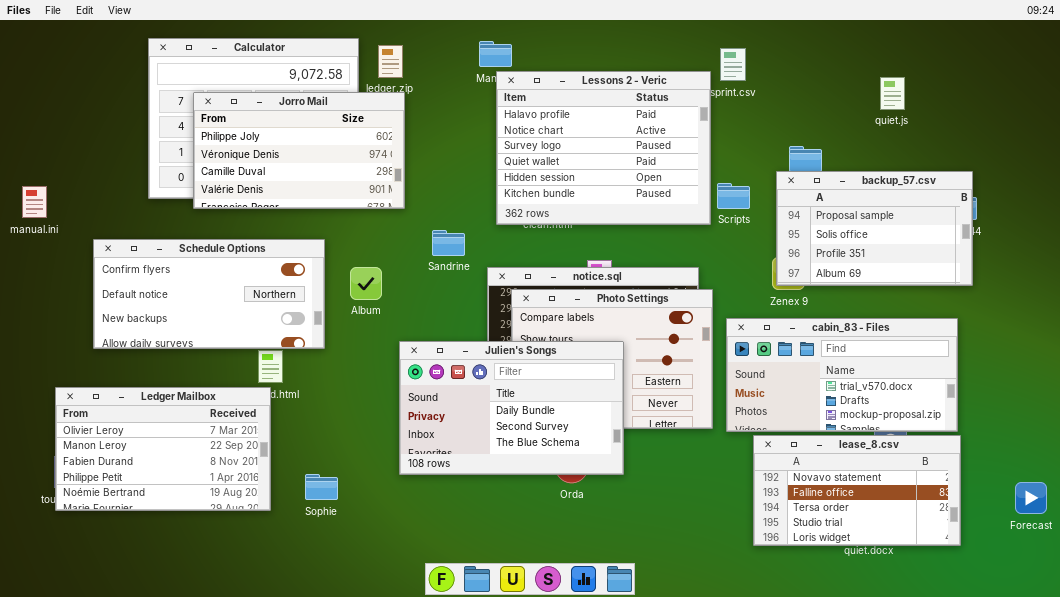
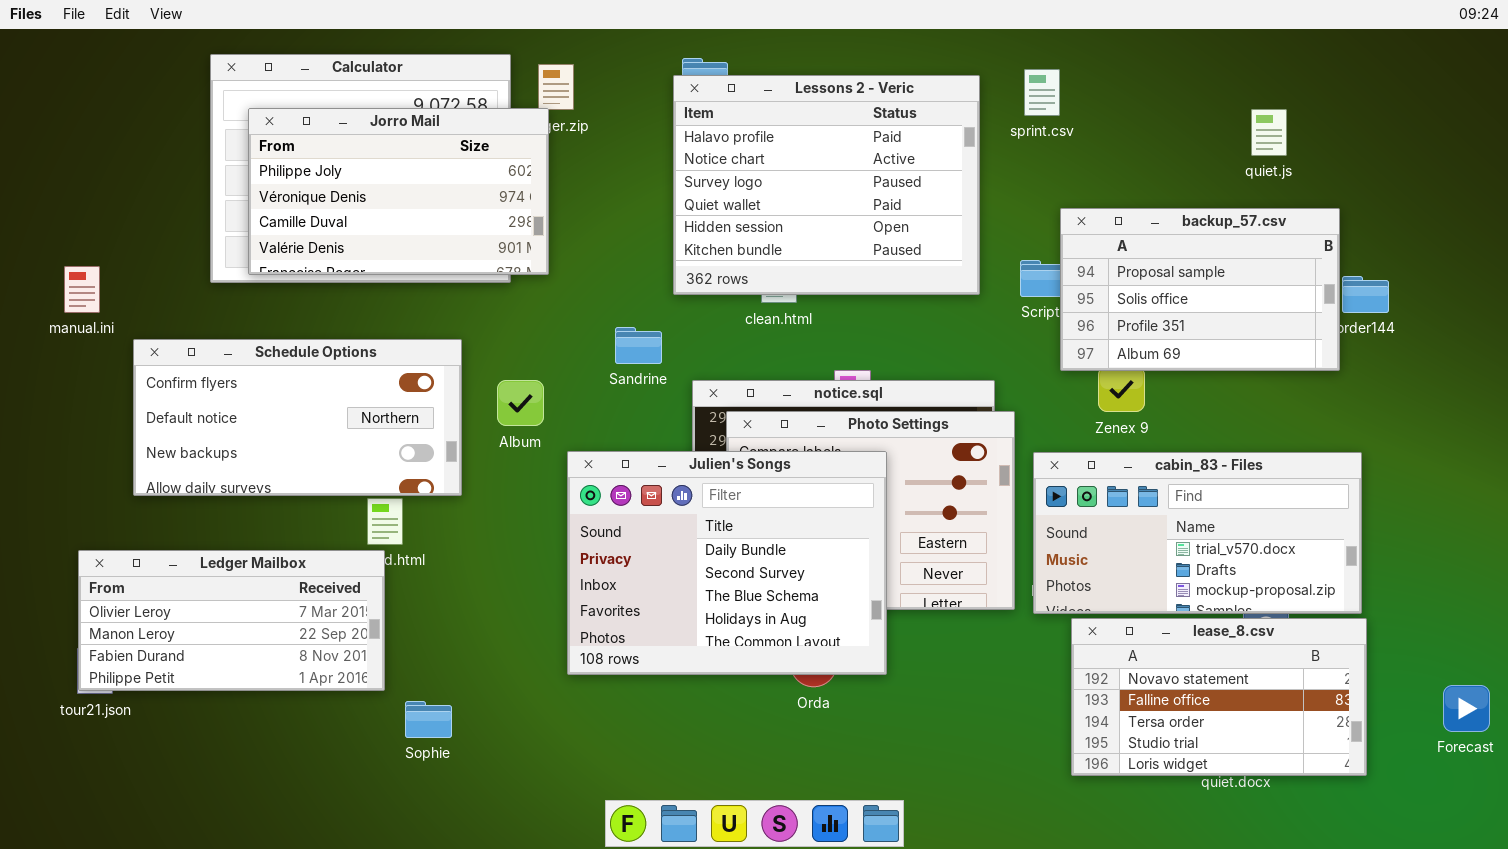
Lessons 2 - Veric: [496,71,711,225] -> [673,75,980,295], moved
Jorro Mail: [193,92,405,209] -> [248,108,549,275], moved
backup_57.csv: [776,171,973,286] -> [1060,208,1340,371], moved
manual.ini: [22,186,47,218] -> [64,266,100,313], moved
Julien's Songs: [399,341,624,475] -> [567,451,887,675], resized
Ledger Mailbox: [55,387,271,511] -> [78,550,385,691], resized
Sophie: [305,474,338,500] -> [405,701,452,738], moved

